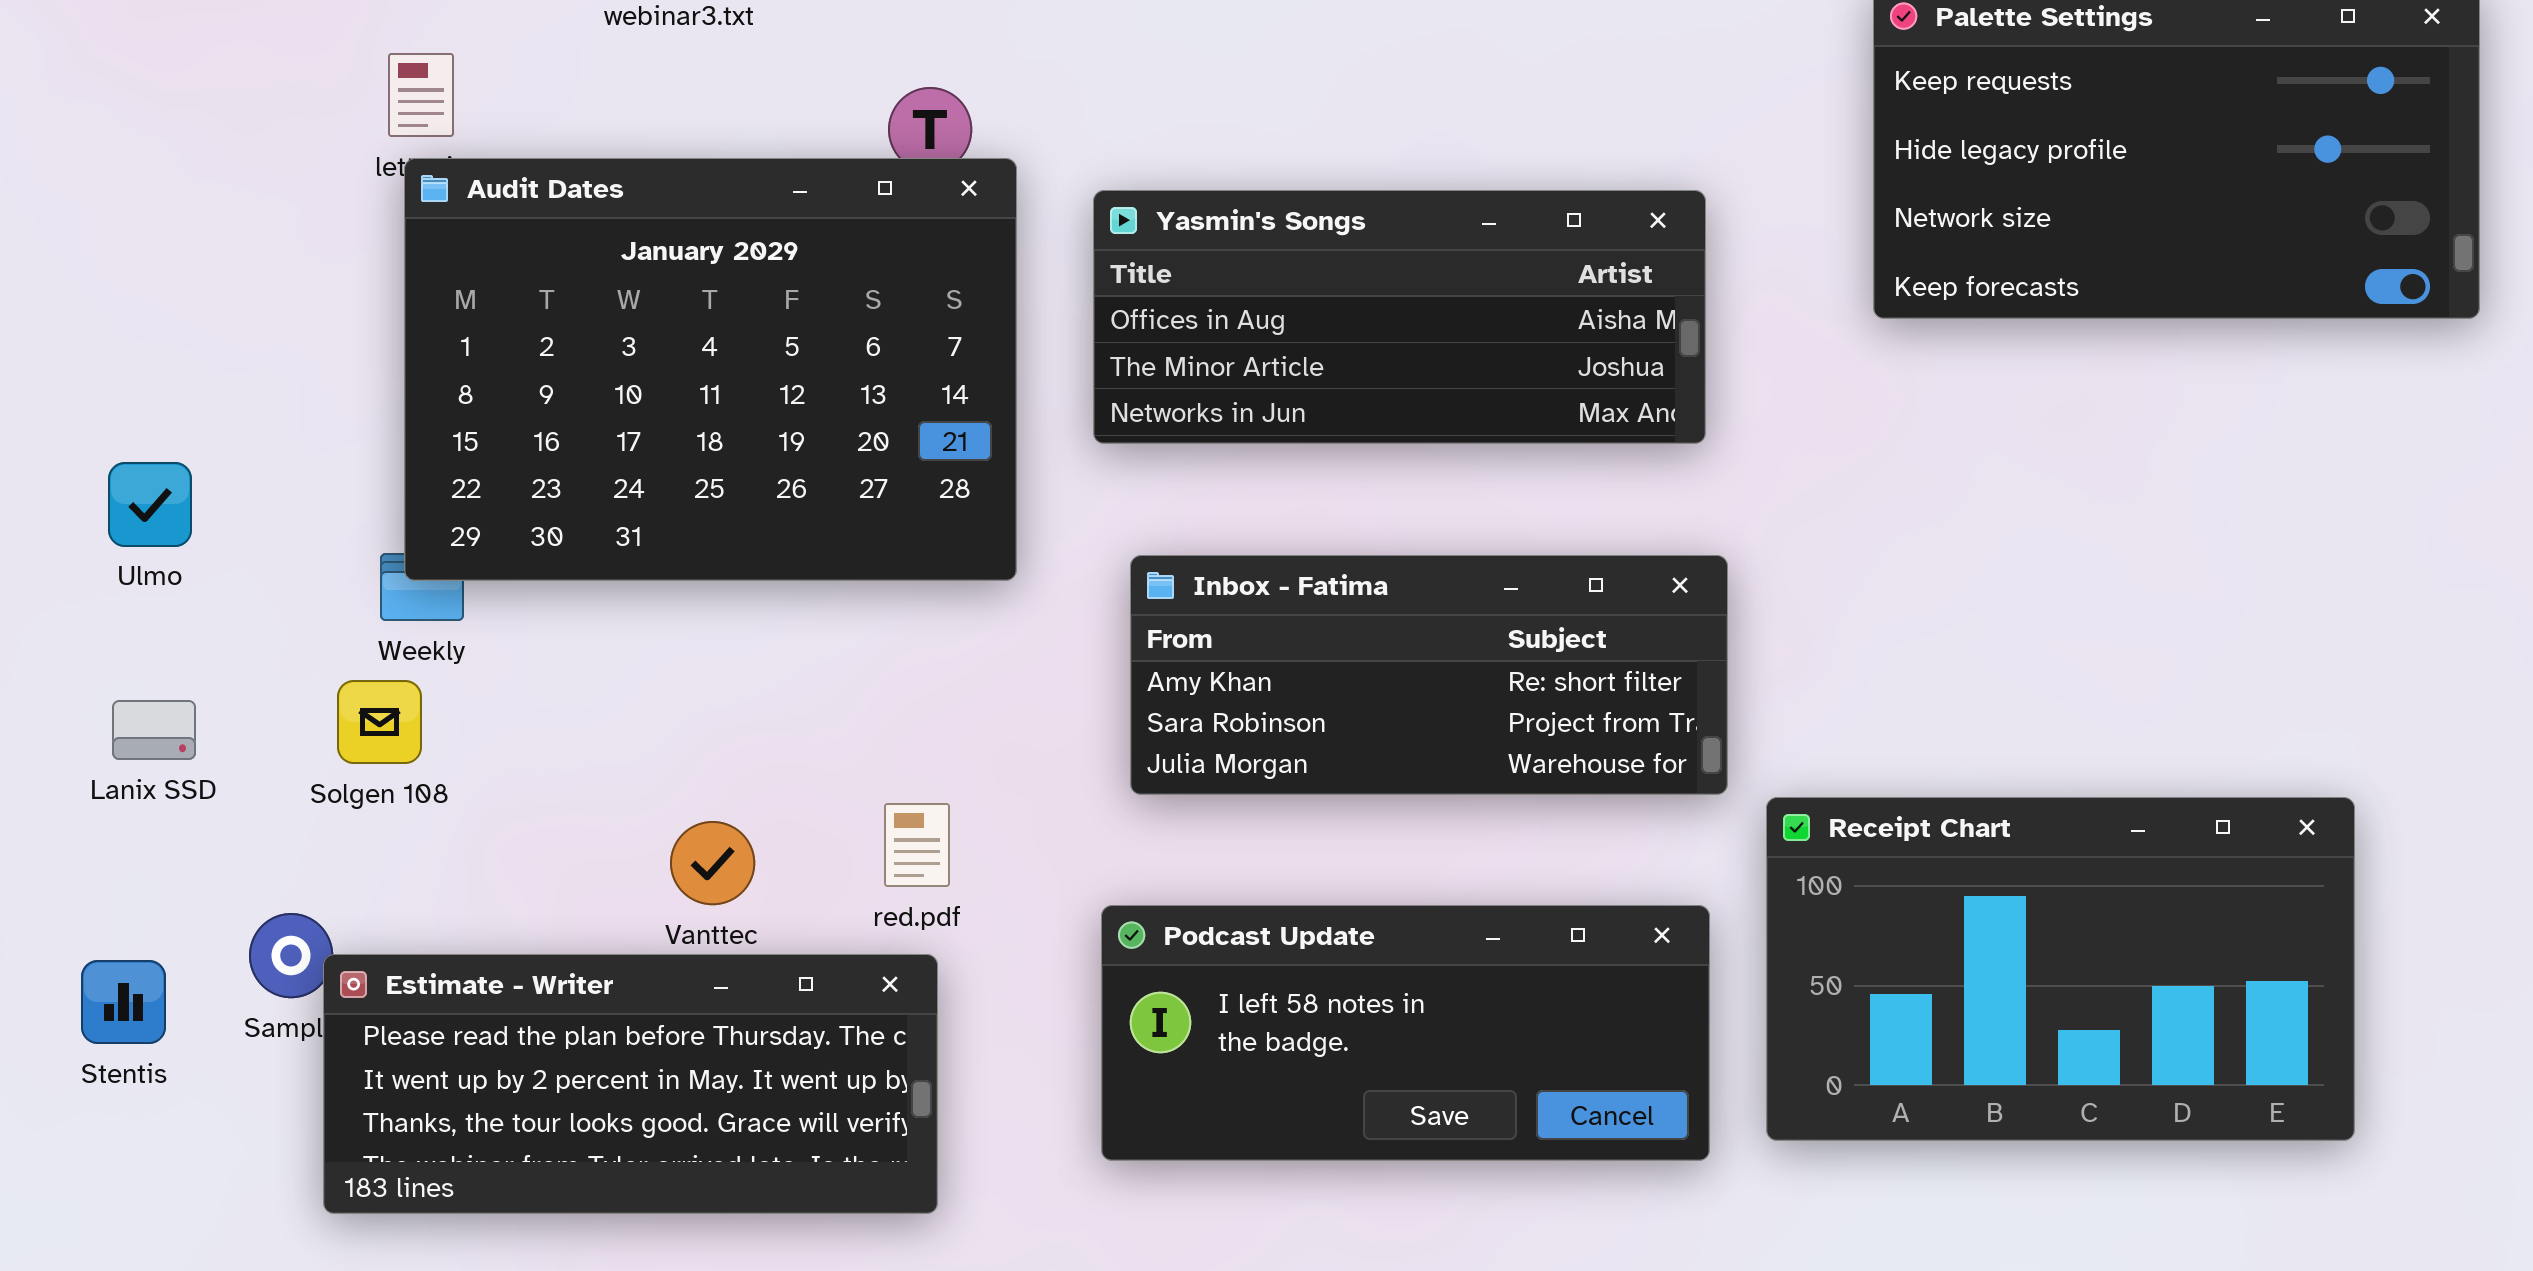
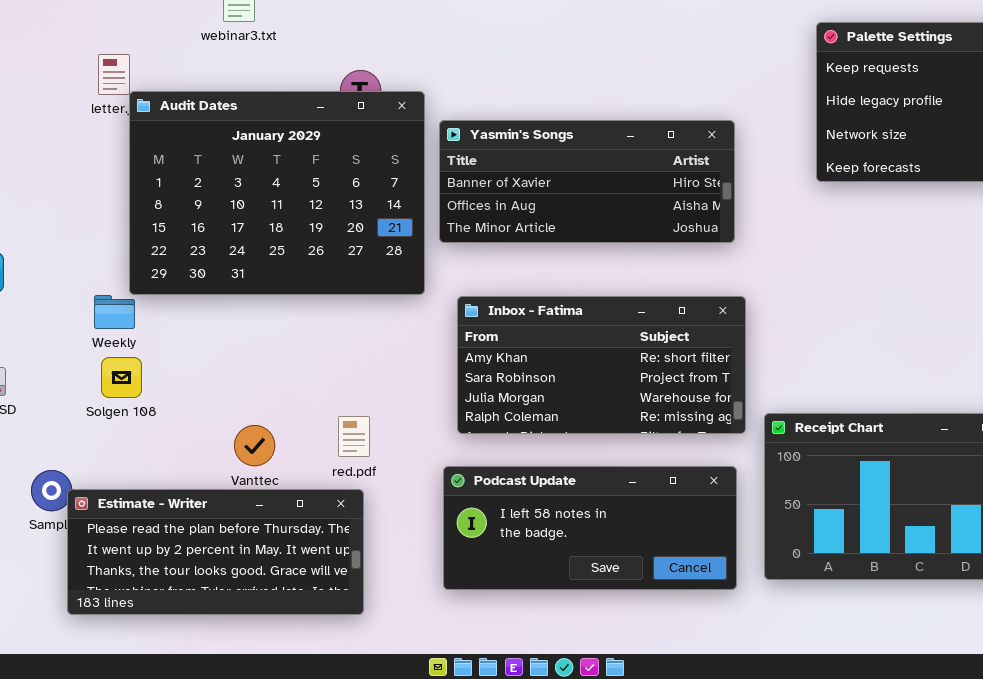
Audit Dates: [404,158,1017,581] -> [129,91,425,295], moved
Yasmin's Songs: [1093,190,1706,444] -> [439,120,735,243], scrolled up 1 row
Inbox - Fatima: [1130,555,1728,795] -> [457,296,746,434], resized
Solgen 108: [337,680,422,764] -> [101,357,142,398], moved

